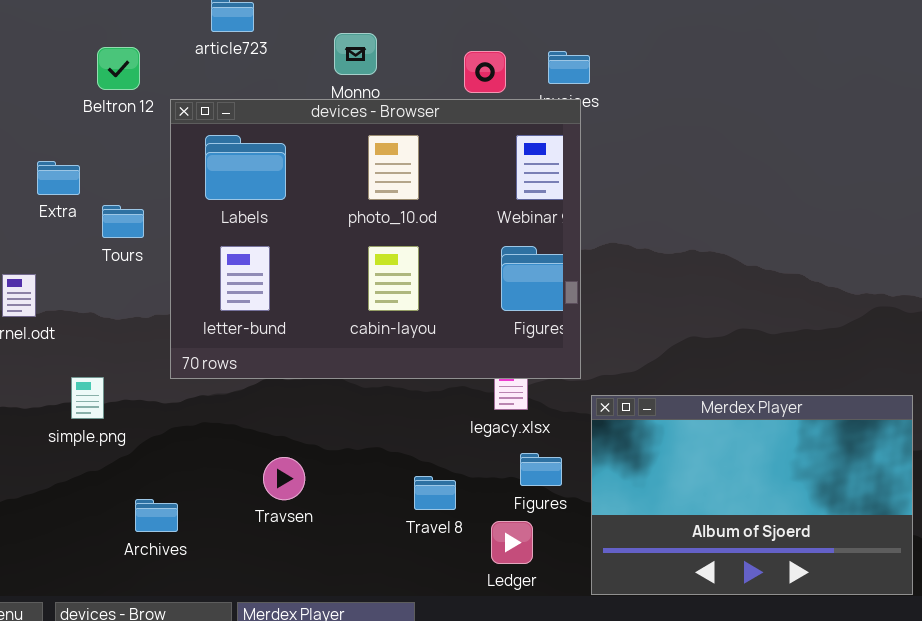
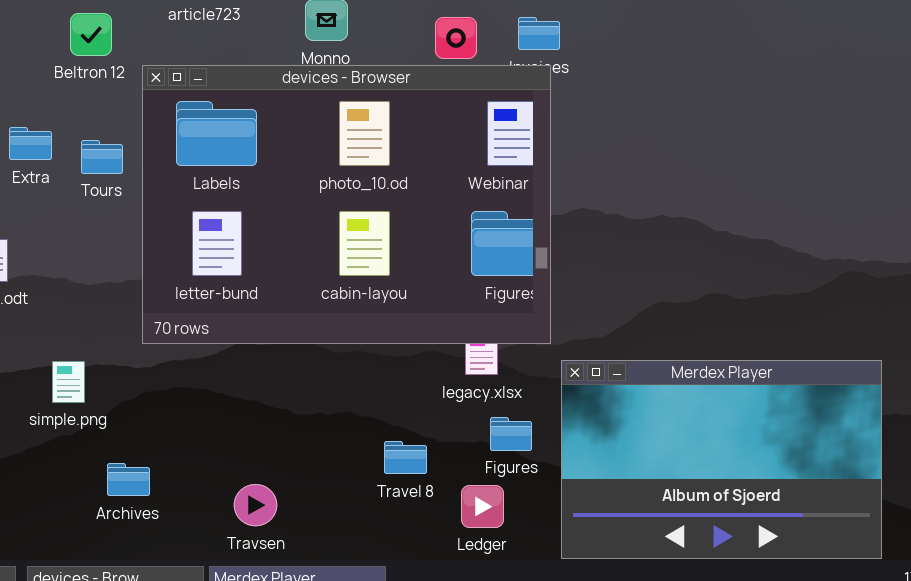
Tours: [102,205,144,238] -> [81,140,123,174], moved
simple.png: [71,377,104,419] -> [52,361,85,403], moved
Travsen: [263,457,305,500] -> [234,484,277,526], moved

